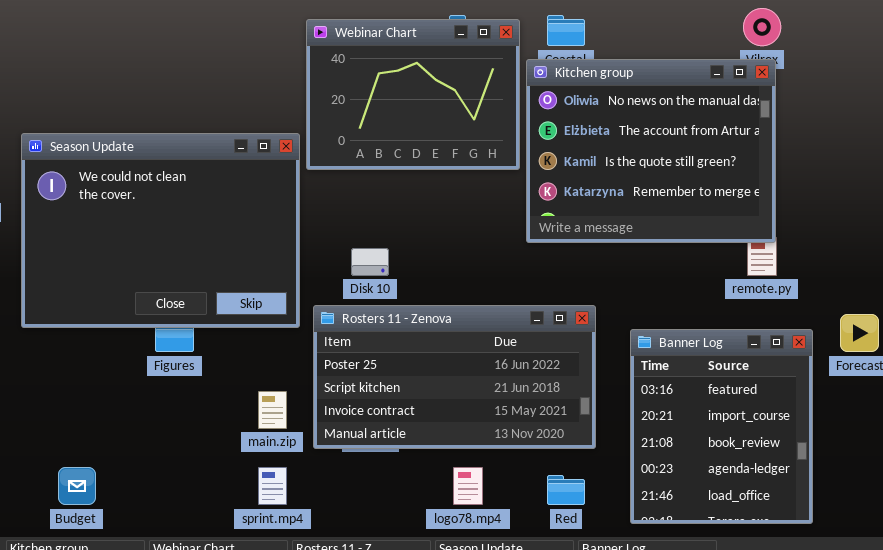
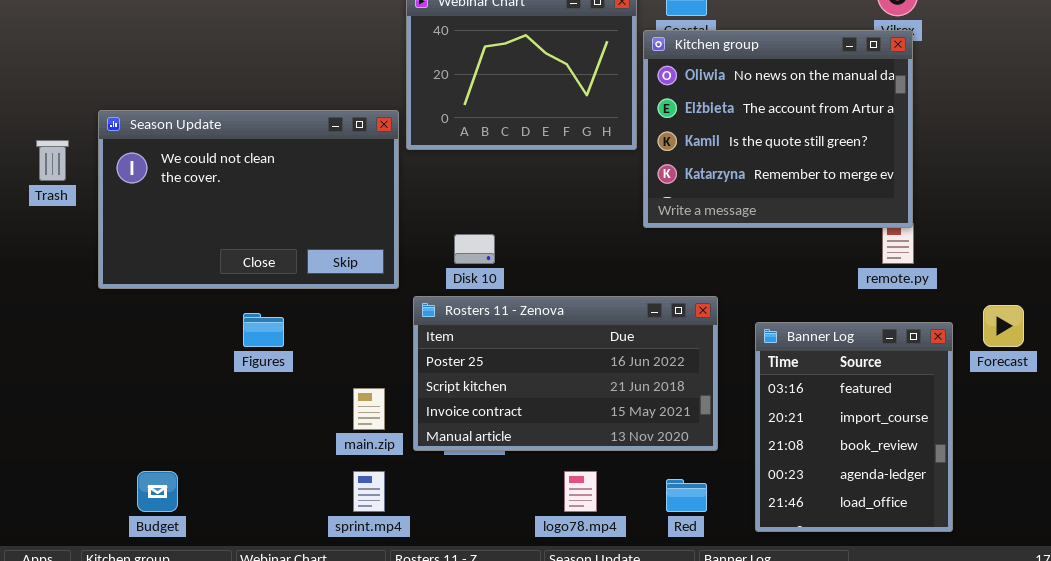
Season Update: [21,133,300,328] -> [98,110,399,289], resized

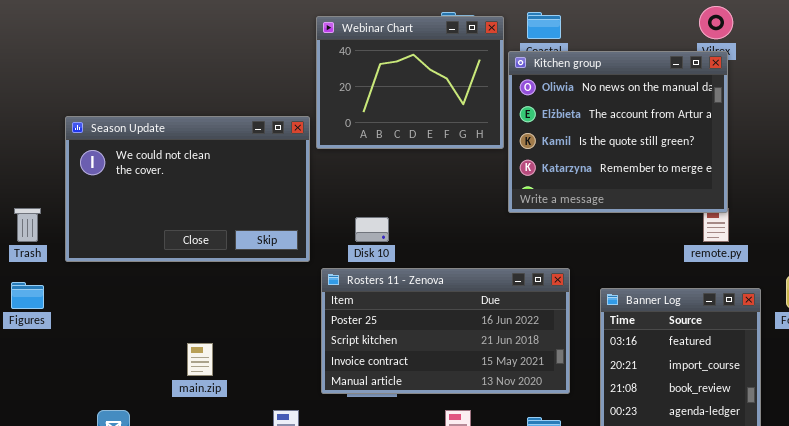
Trash: [36,140,69,181] -> [14,208,41,242], moved
Figures: [243,313,284,347] -> [11,282,44,309], moved
main.zip: [353,388,385,430] -> [187,343,213,376], moved

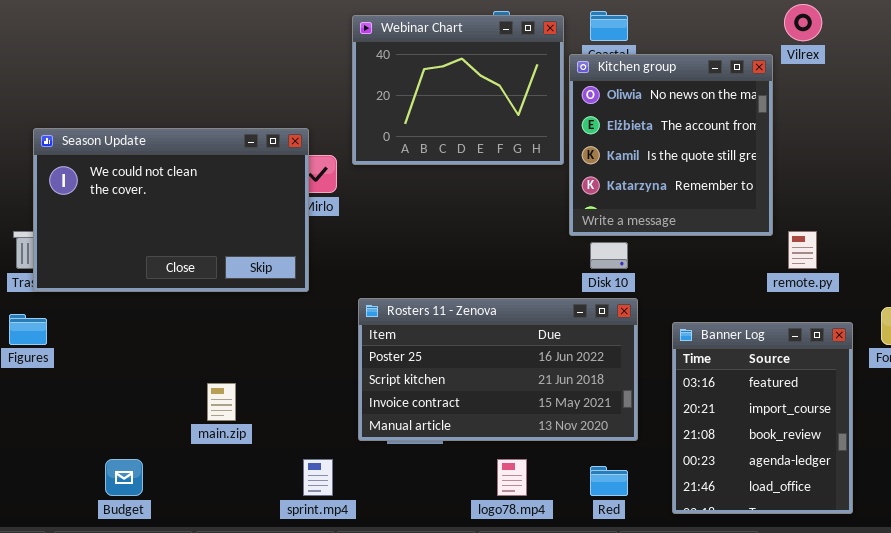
Kitchen group: [508,51,728,213] -> [569,54,773,236], resized
Season Update: [65,116,310,262] -> [33,128,309,292], moved
Disk 10: [355,217,389,242] -> [590,242,628,269], moved

